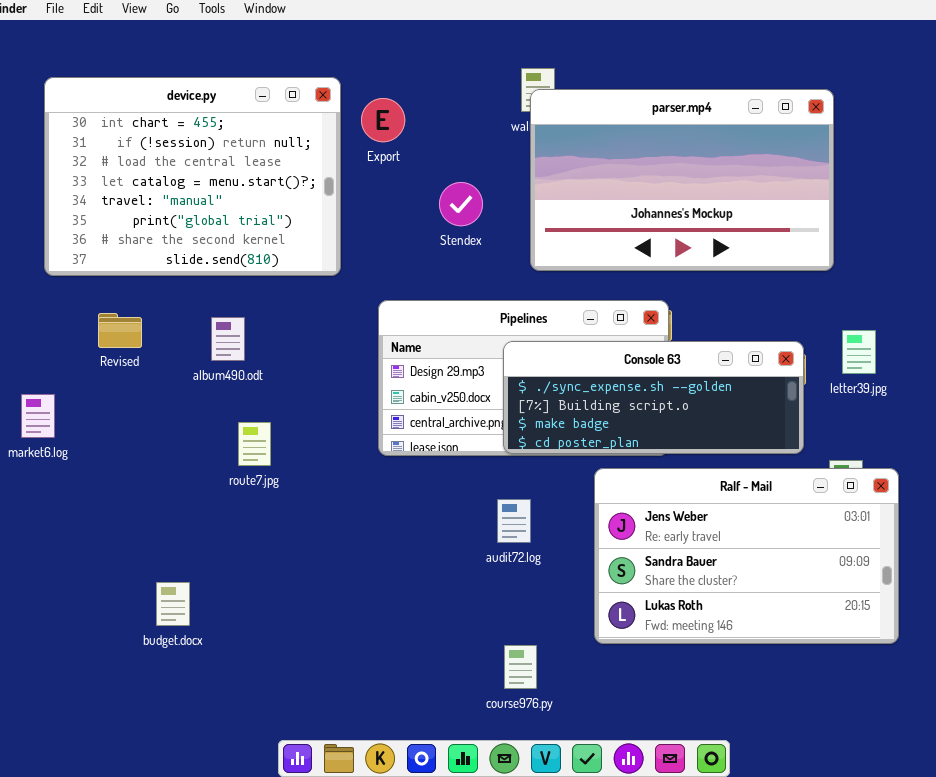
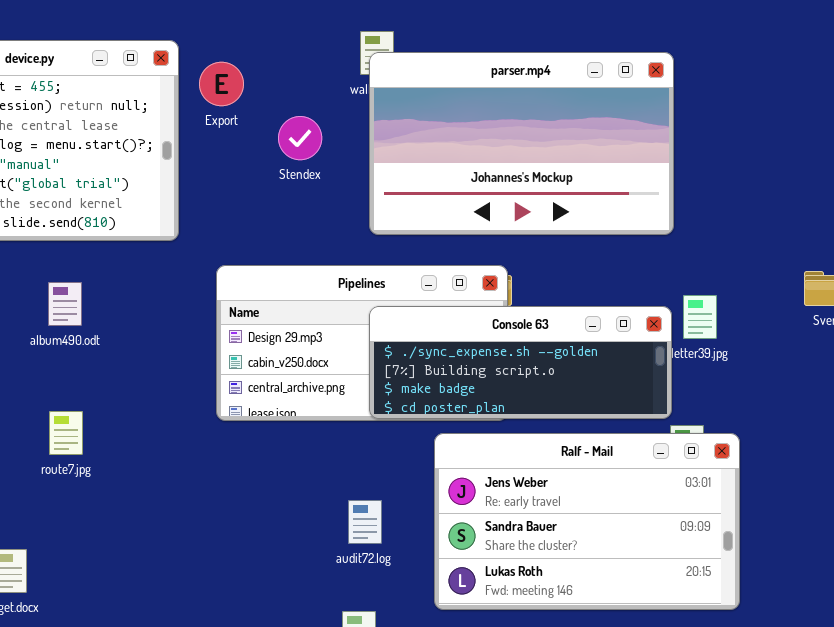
Stendex: [439,182,483,226] -> [278,116,322,160], moved
Console 63: [503,341,804,454] -> [369,306,672,419], moved
route7.jpg: [238,422,271,466] -> [49,411,83,455], moved
audit72.log: [497,499,531,543] -> [348,500,382,544], moved

